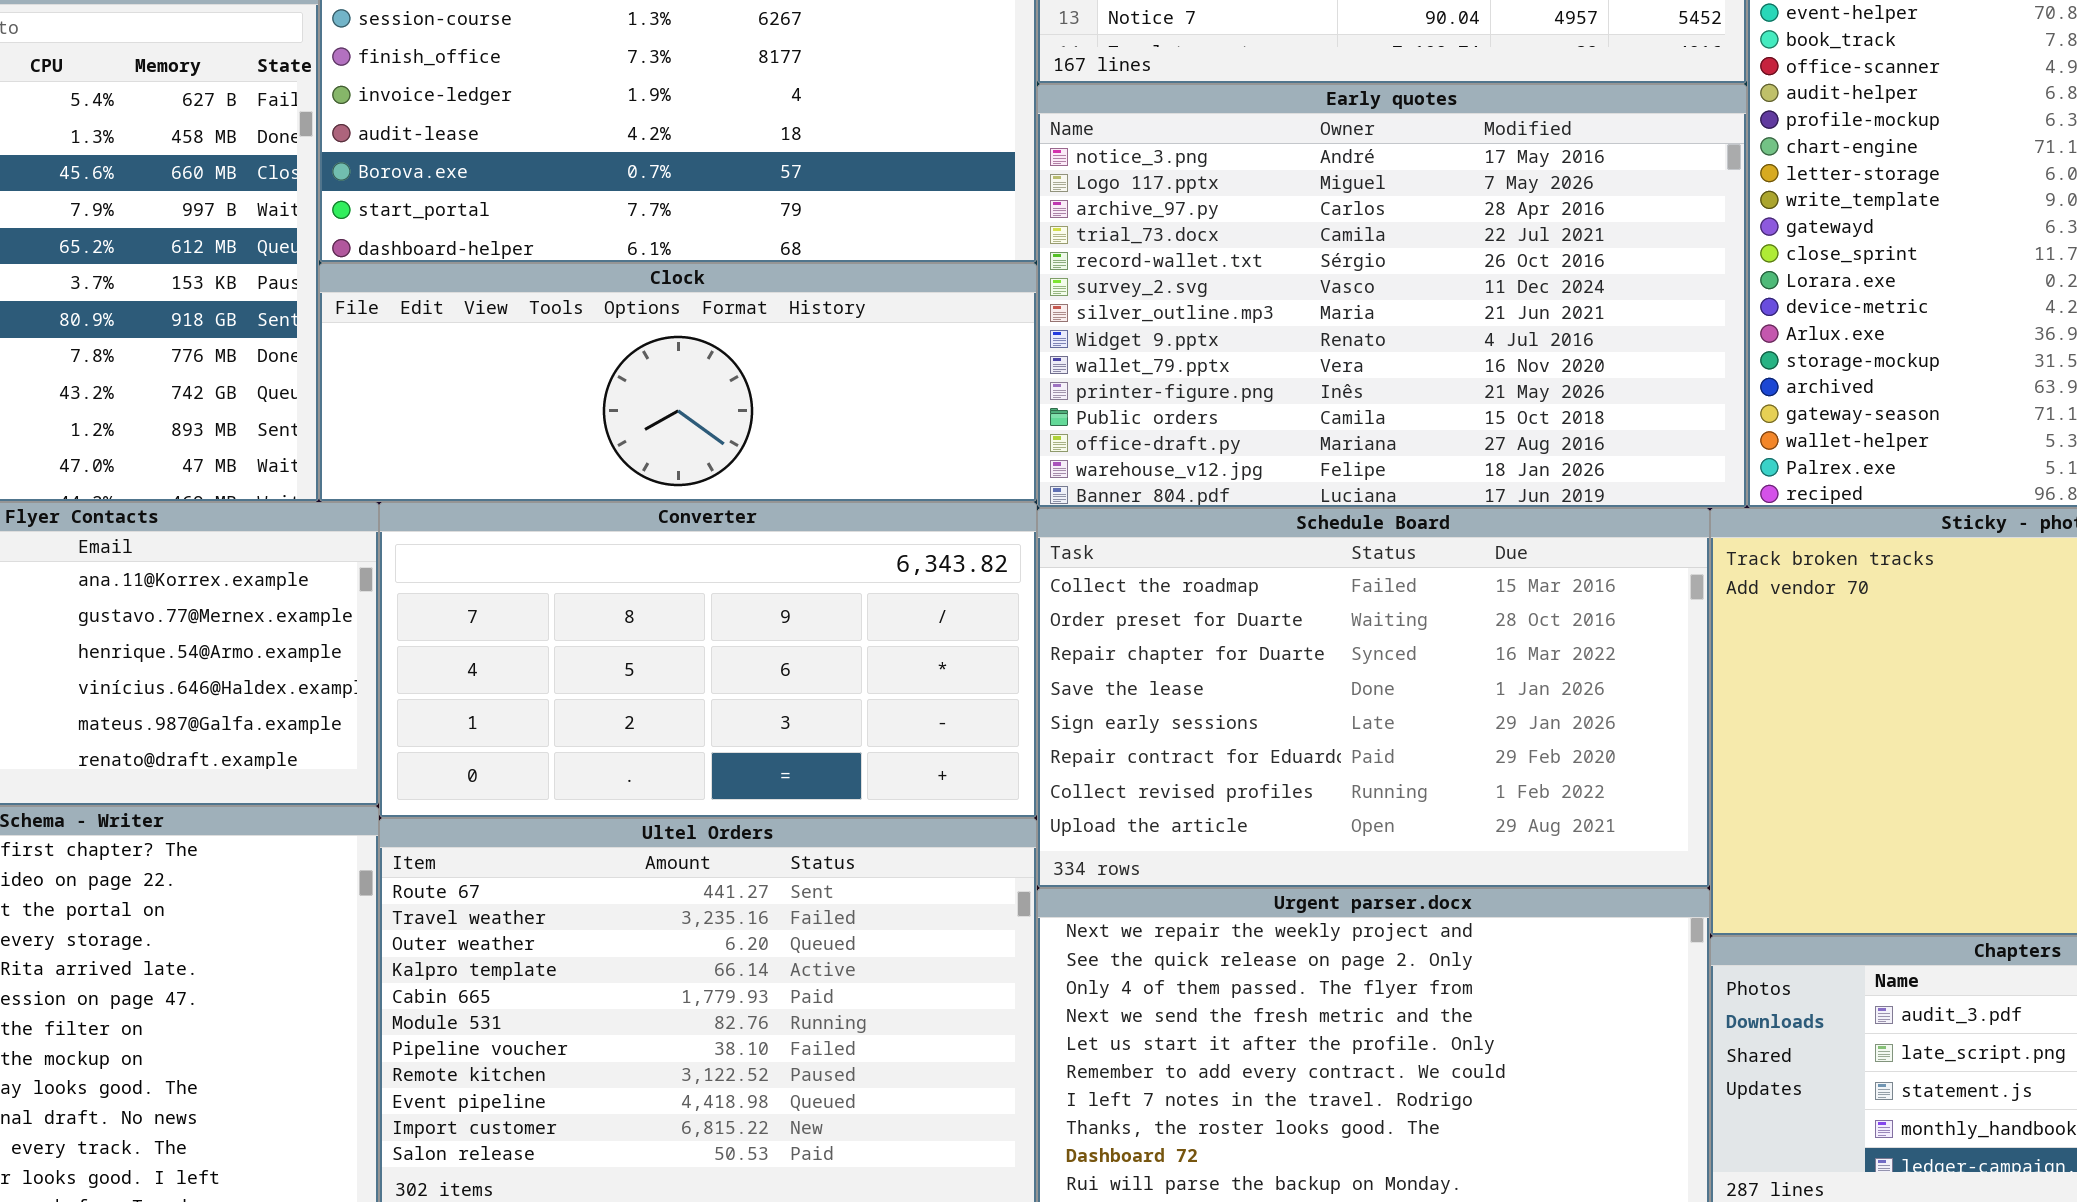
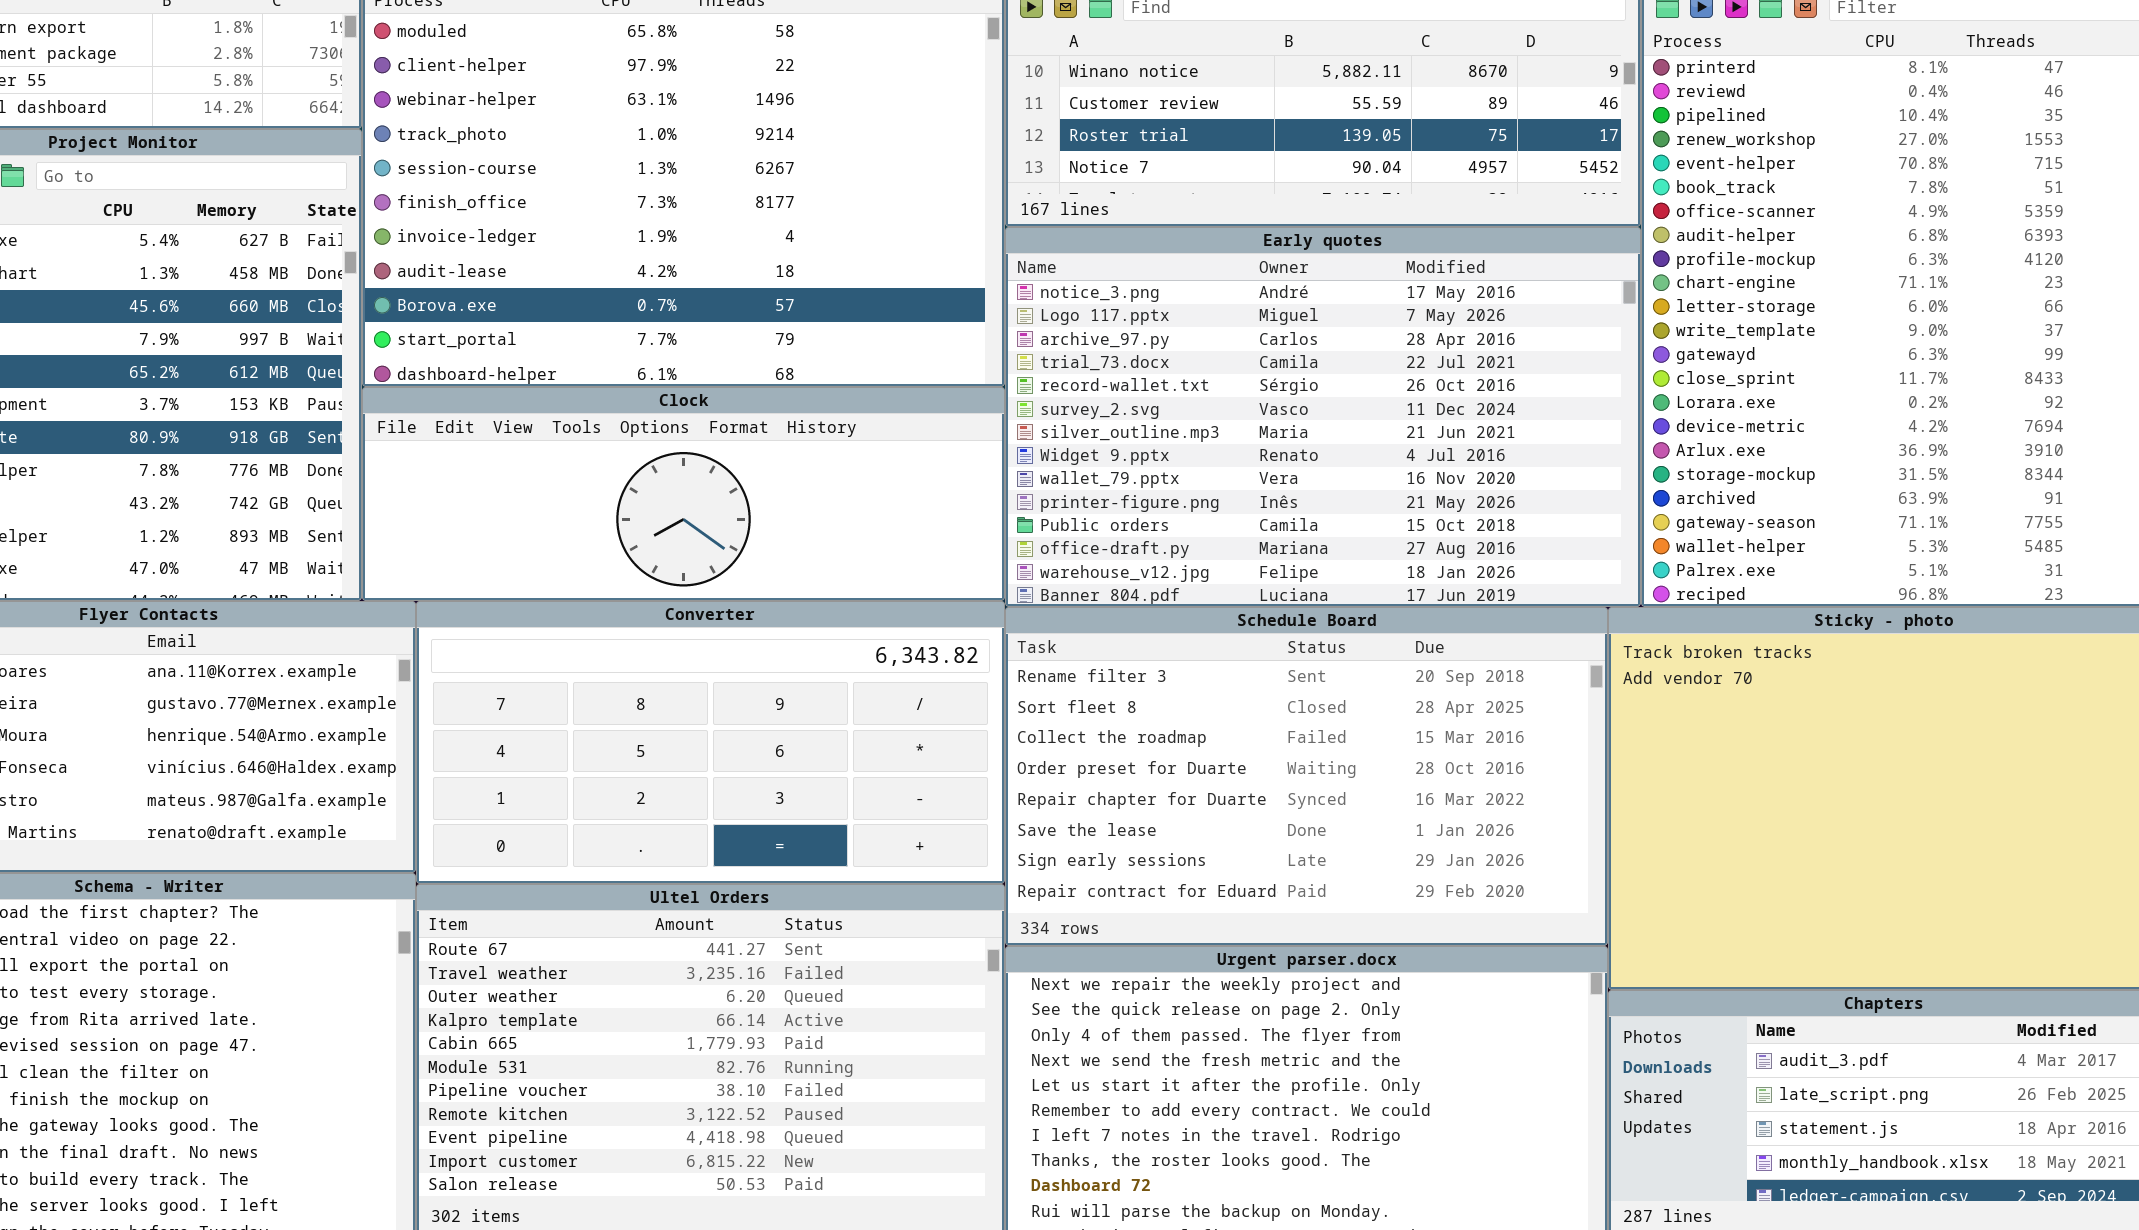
Schedule Board: [1037,508,1710,888] -> [1005,607,1608,946], scrolled up 2 rows

